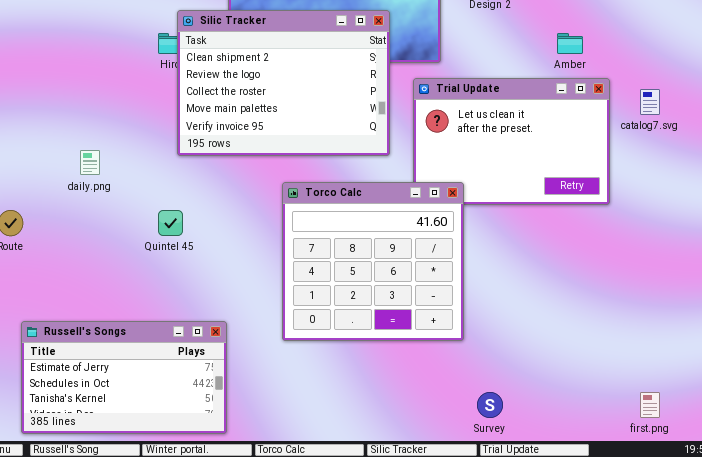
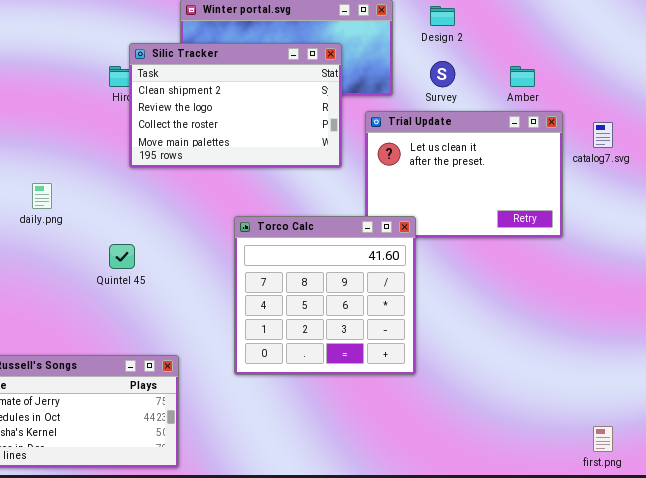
Silic Tracker: [177,10,390,156] -> [129,43,342,168], resized
Survey: [477,392,503,418] -> [430,61,455,87], moved

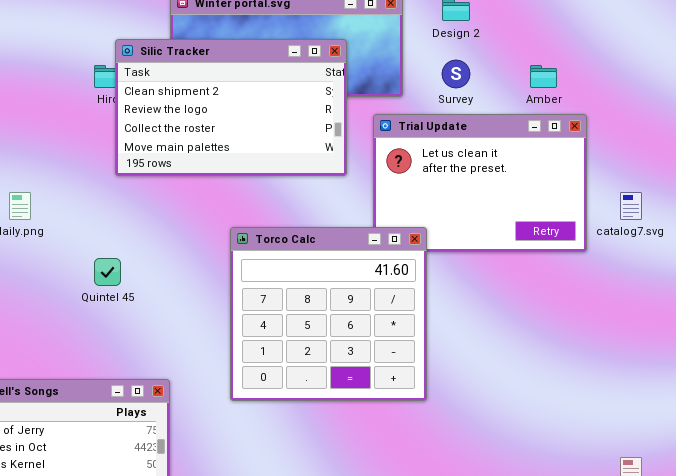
catalog7.svg: [593,122,613,148] -> [620,192,642,220], moved

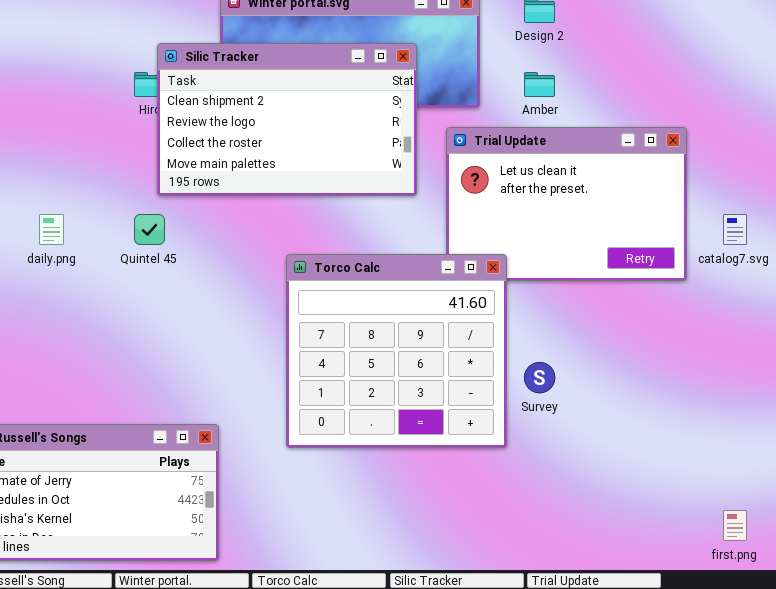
Survey: [442,60,470,88] -> [524,362,555,393], moved
Amber: [530,65,557,88] -> [524,72,555,97], moved
Quintel 45: [94,258,121,286] -> [134,214,165,245], moved

